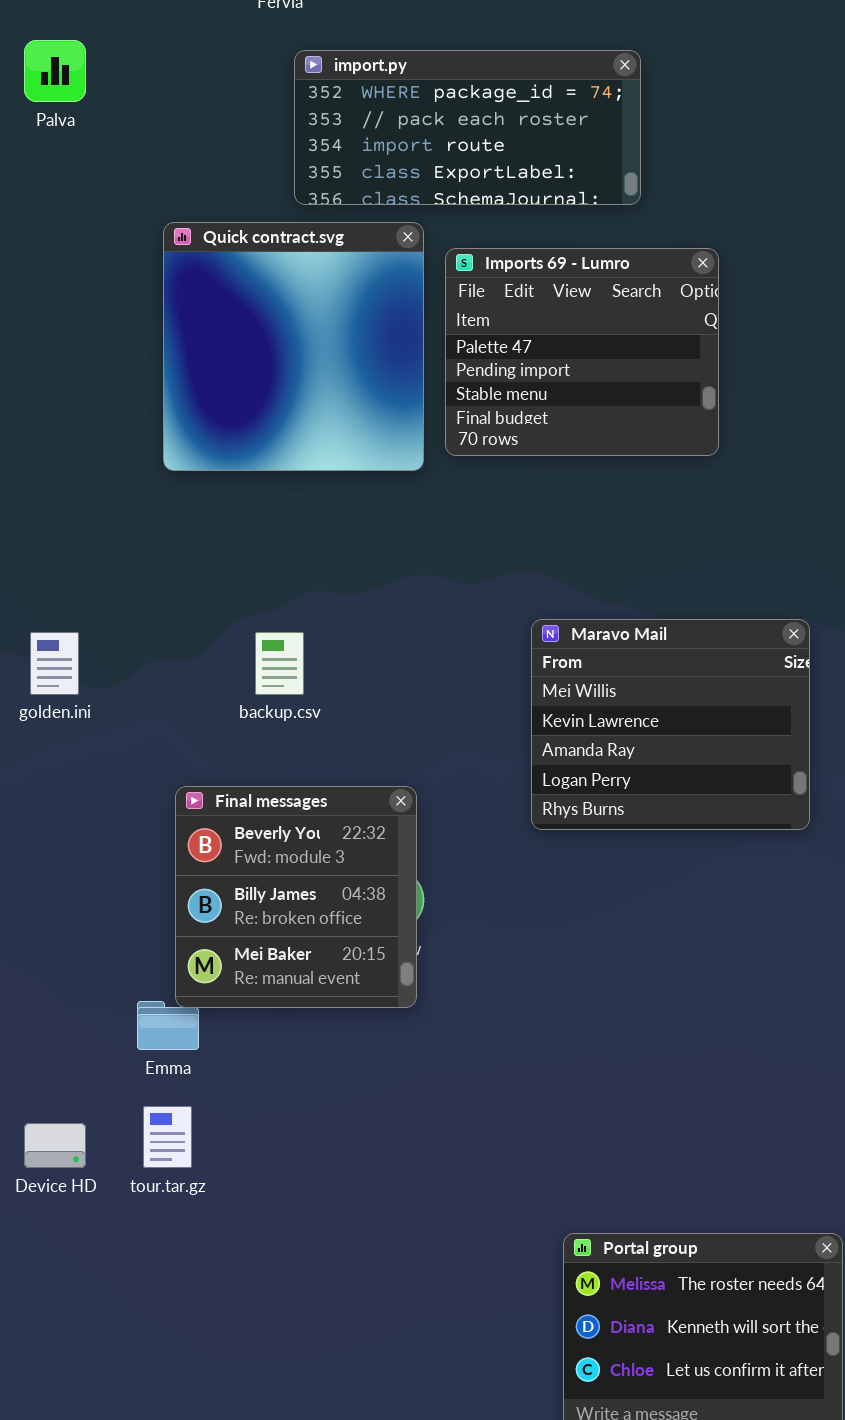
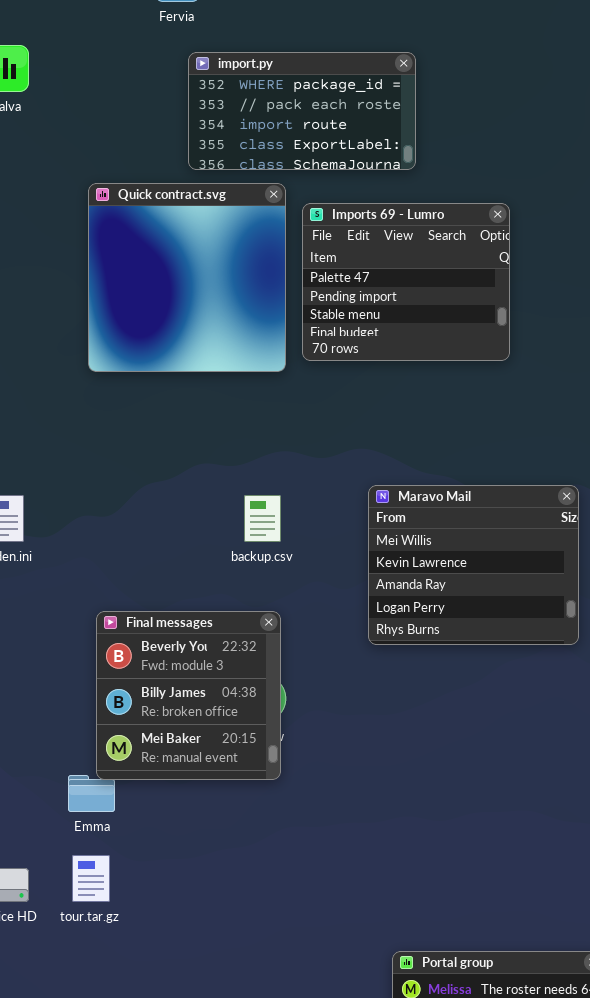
import.py: [294,50,641,205] -> [188,52,416,170], resized
backup.csv: [255,632,304,695] -> [244,495,281,542], moved

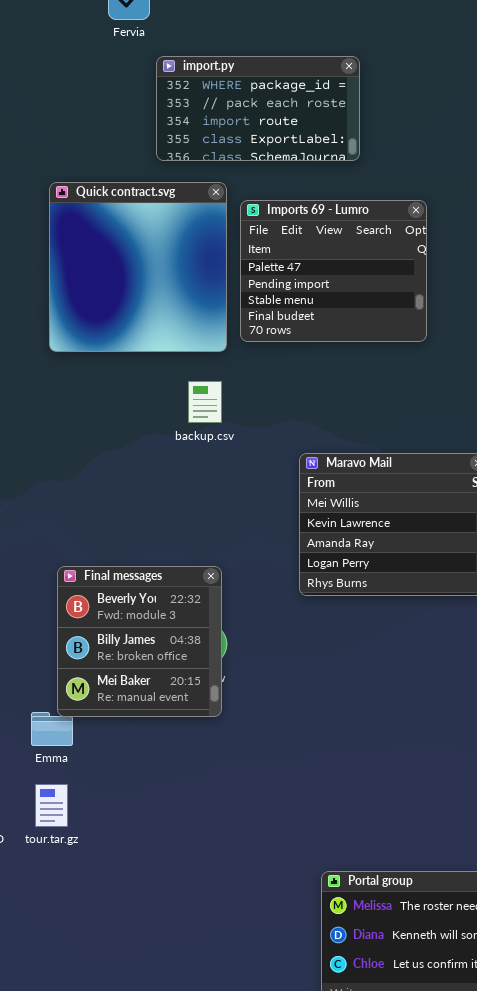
import.py: [188,52,416,170] -> [156,56,360,161], moved
backup.csv: [244,495,281,542] -> [188,381,222,423], moved

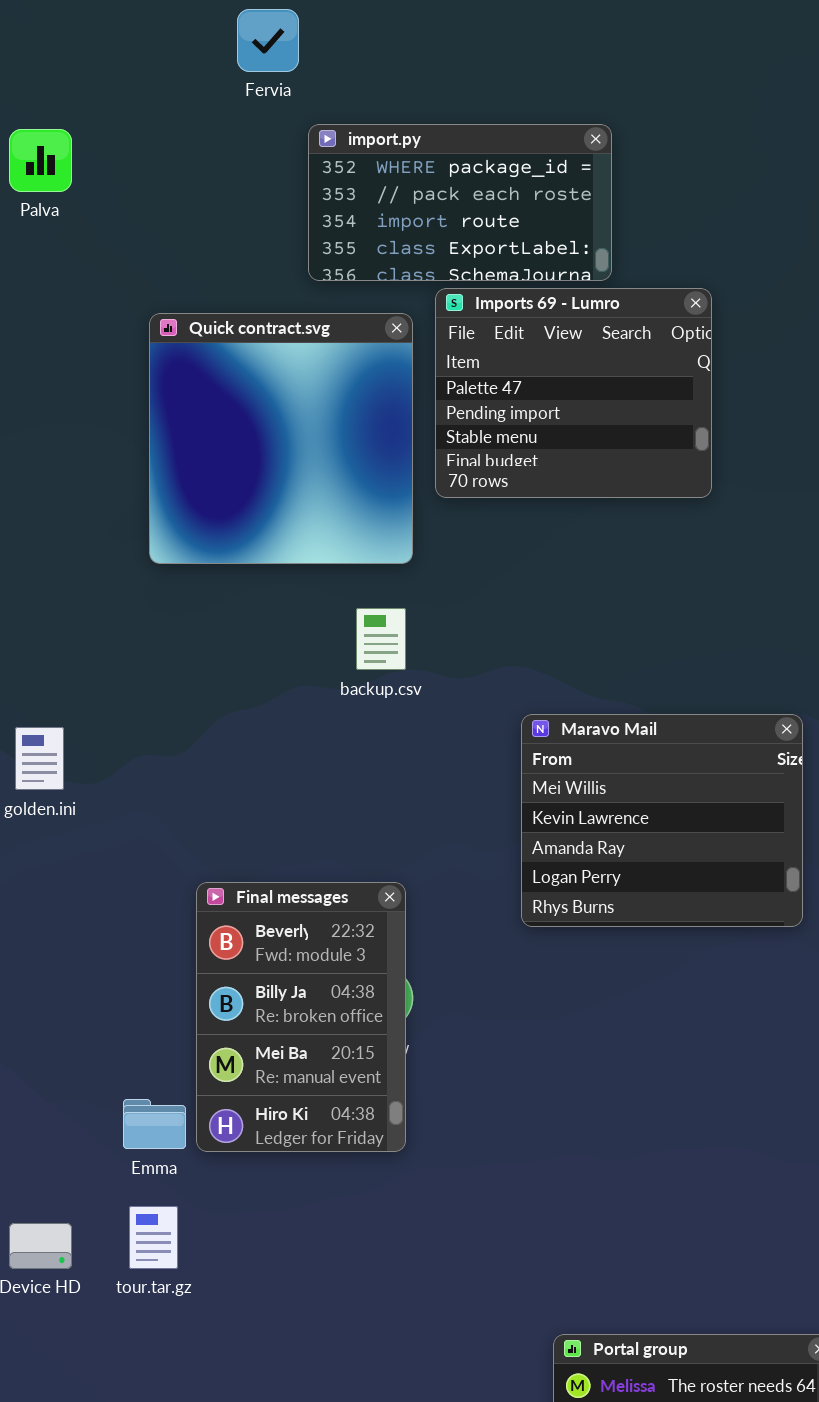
Imports 69 - Lumro: [240,200,427,342] -> [435,288,712,498], moved
Final messages: [57,566,222,717] -> [196,882,406,1152], resized

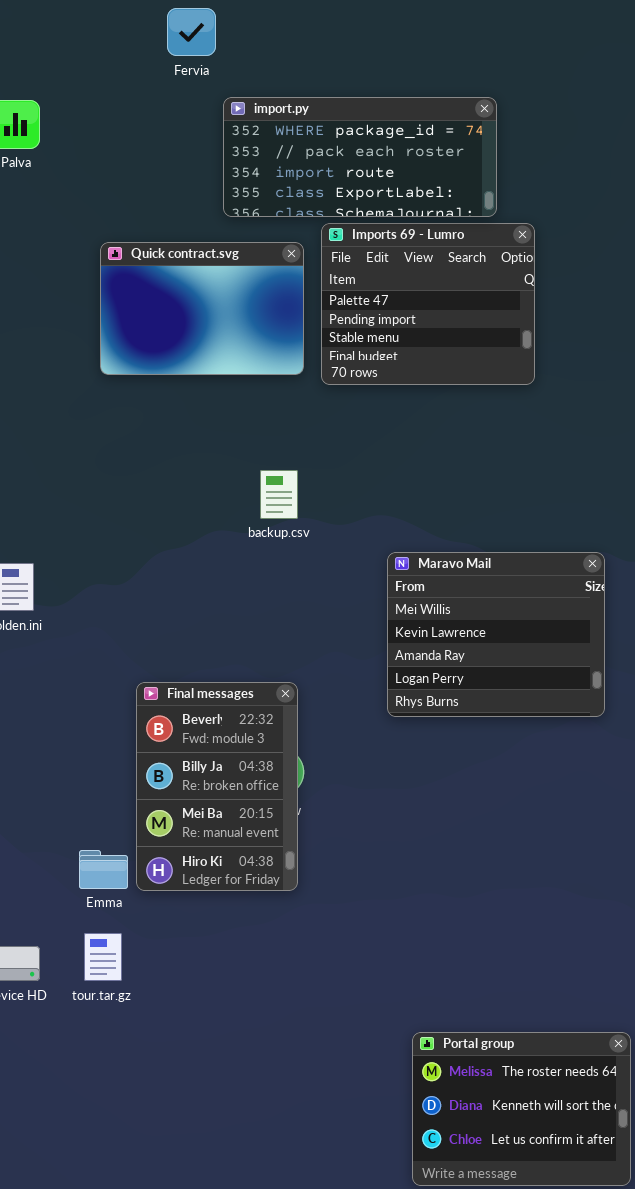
import.py: [308,124,612,281] -> [223,97,497,217], resized
Quick contract.svg: [149,313,413,564] -> [100,242,304,375], resized

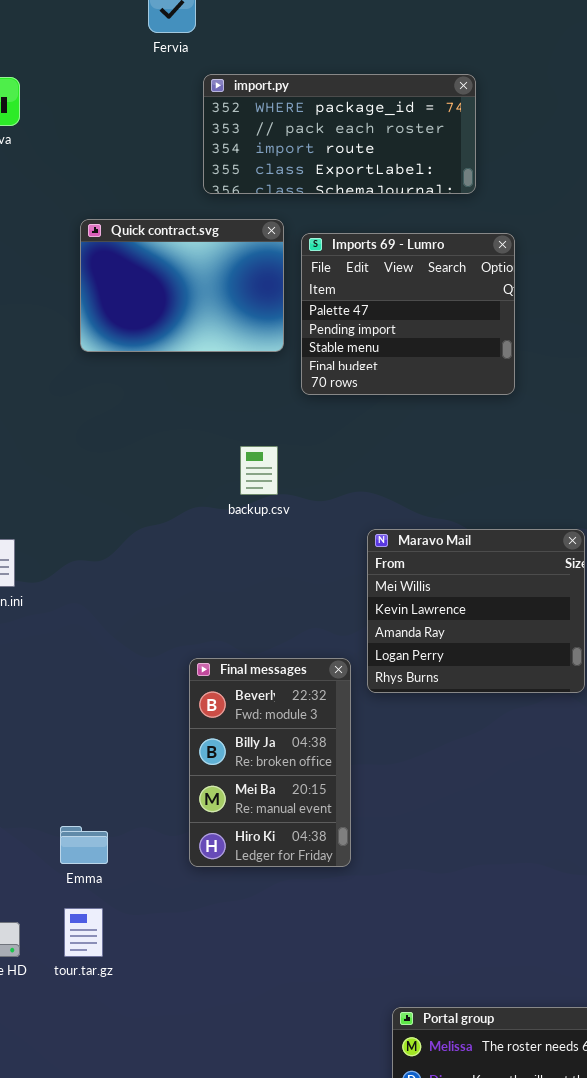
Imports 69 - Lumro: [321,223,535,385] -> [301,233,515,395], moved
Final messages: [136,682,298,891] -> [189,658,351,867], moved

